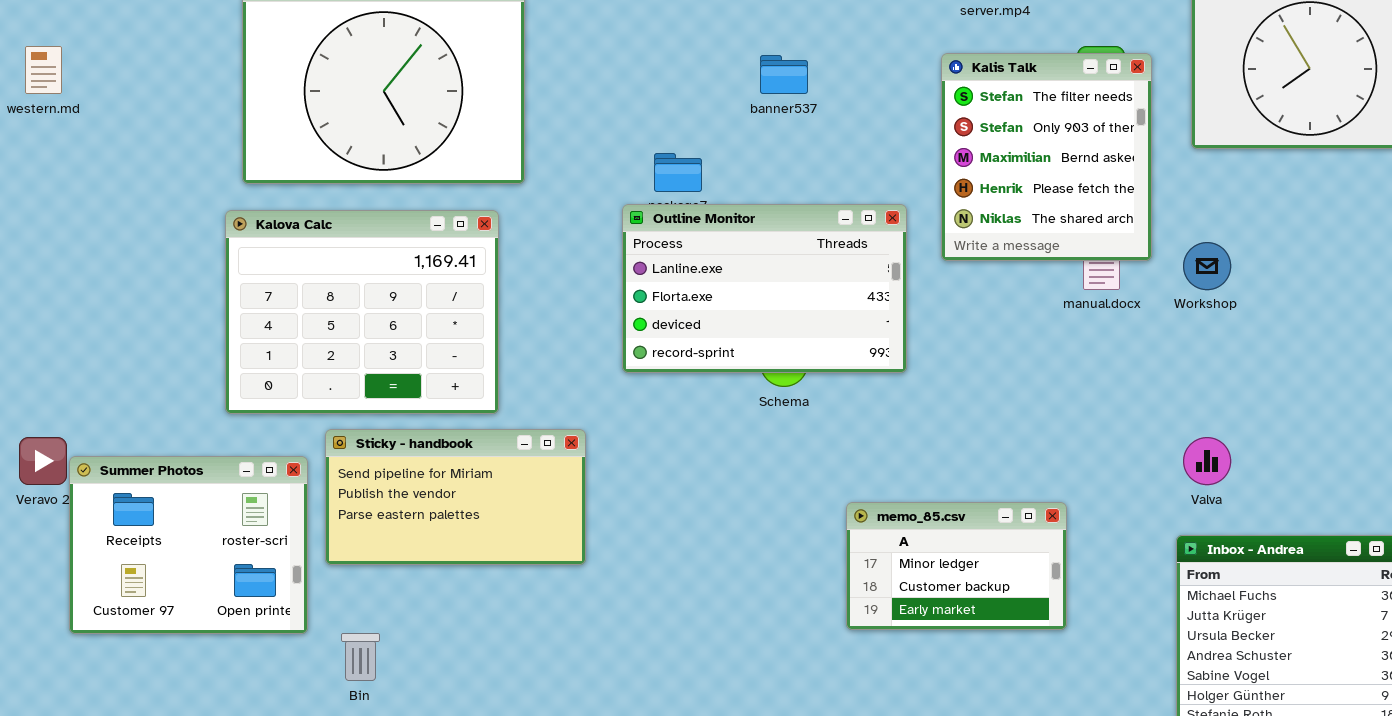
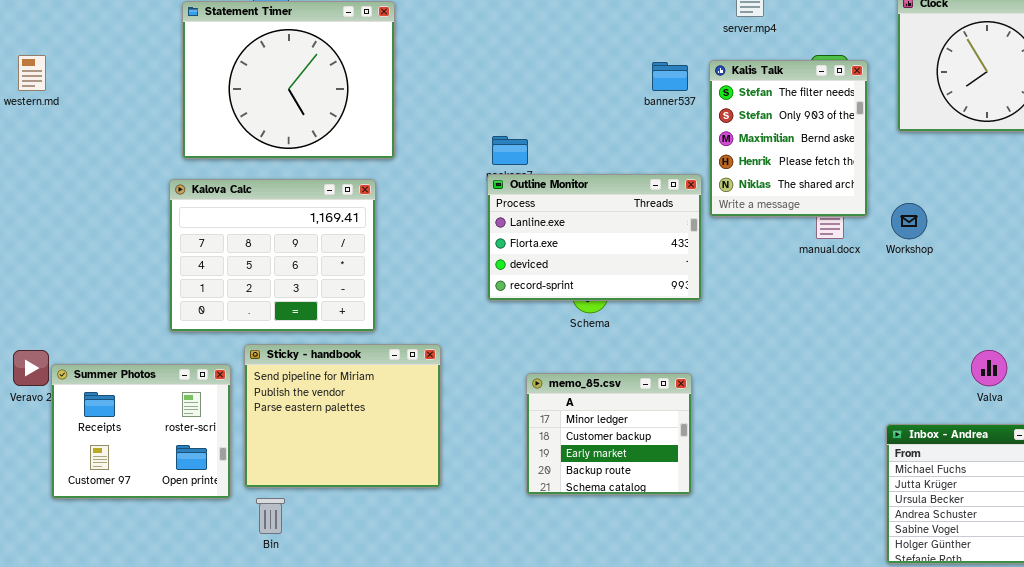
banner537: [760,55,808,94] -> [652,62,688,91], moved
Outline Monitor: [622,204,907,373] -> [487,174,702,301], moved
Sticky - handbook: [325,429,586,565] -> [244,344,441,488], resized
Valva: [1183,437,1231,485] -> [971,350,1007,386], moved
memo_85.csv: [846,502,1067,630] -> [526,373,692,495], moved, resized

